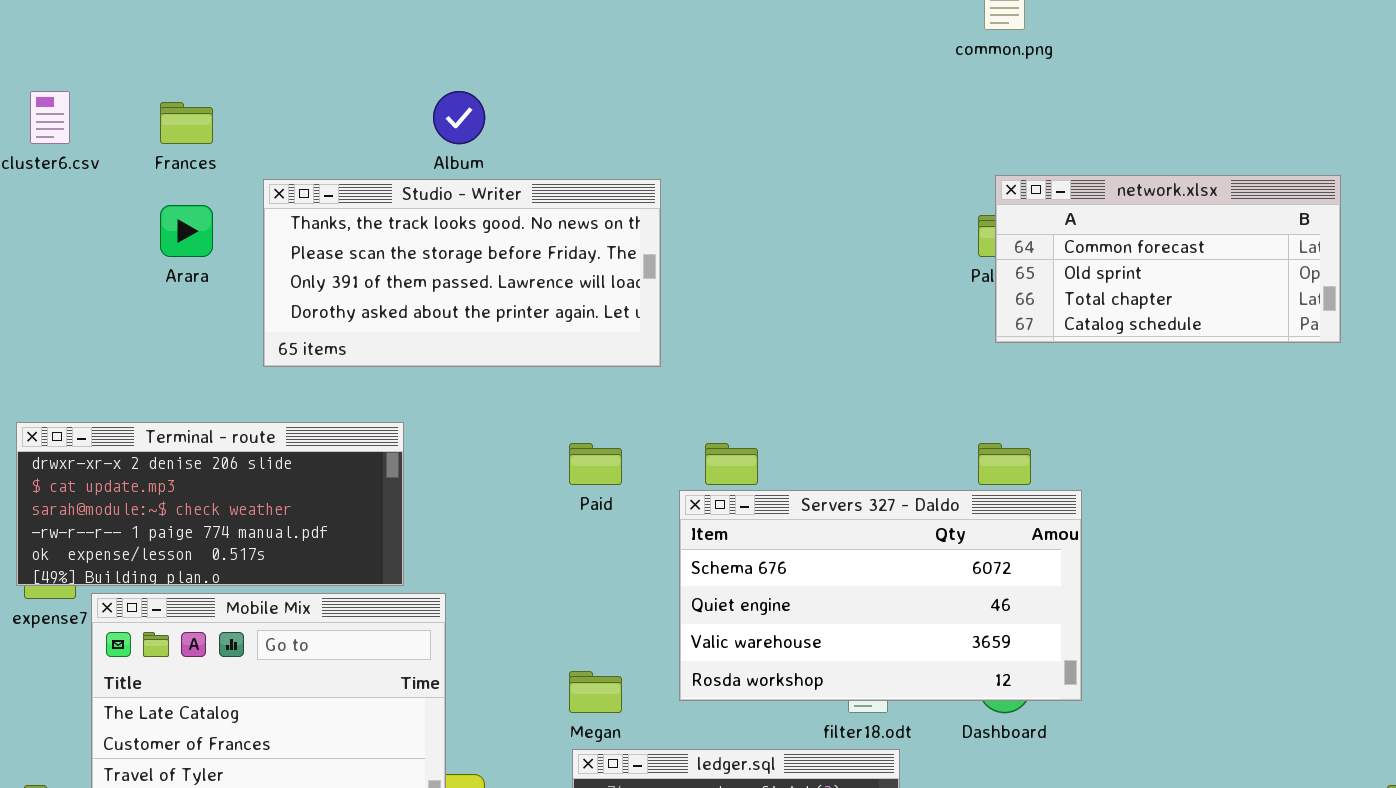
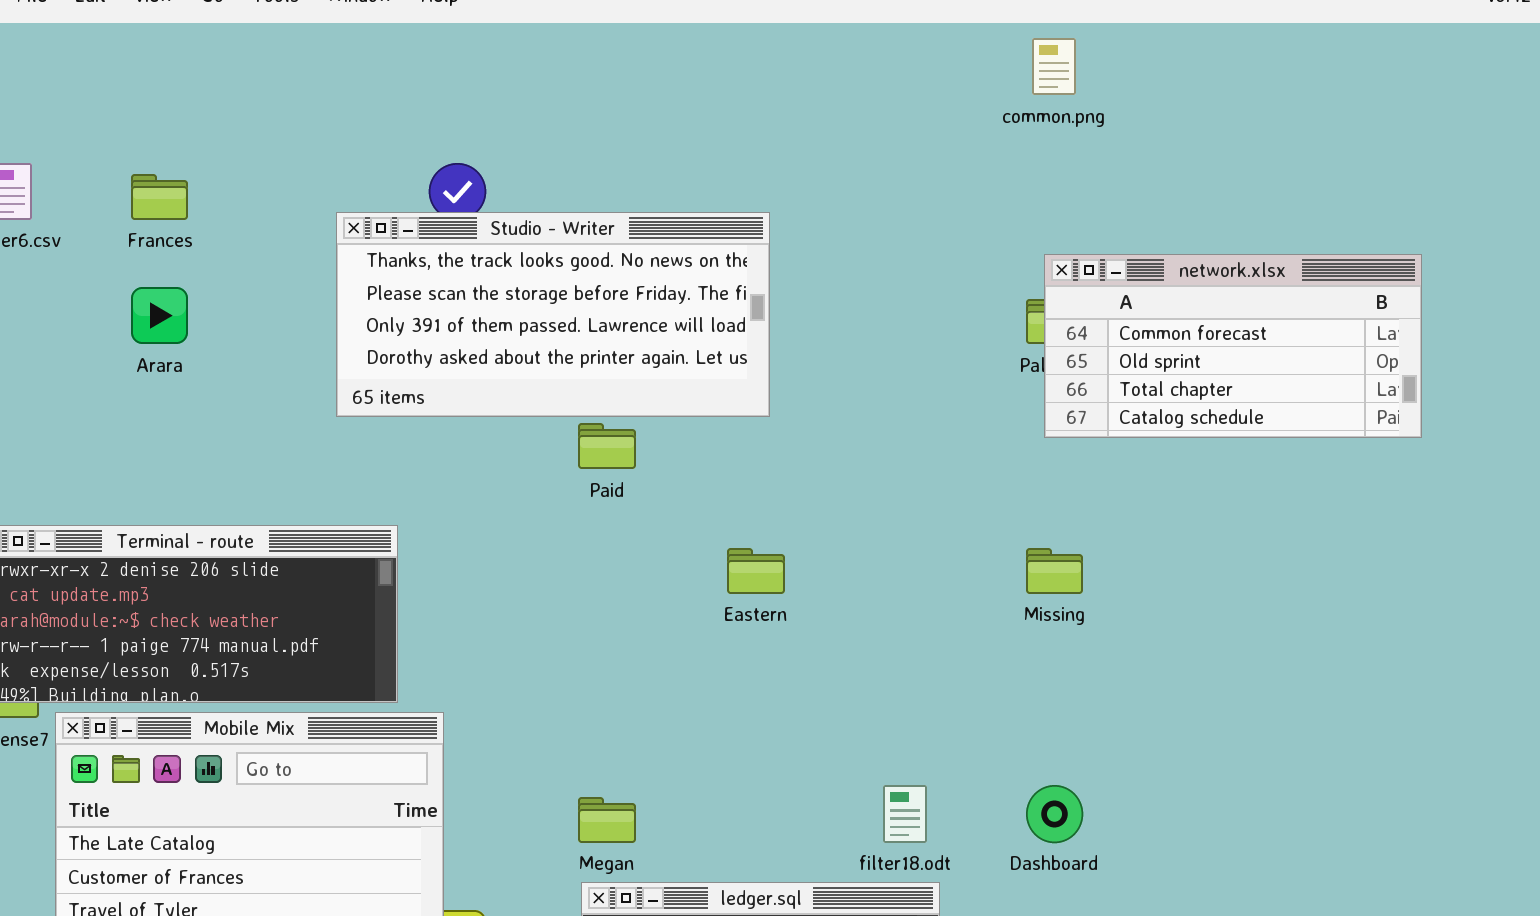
Studio - Writer: [263,179,661,367] -> [336,212,770,417], moved
Paid: [569,443,622,485] -> [578,423,636,469], moved
Servers 327 - Daldo: [679,490,1082,701] -> none, closed

